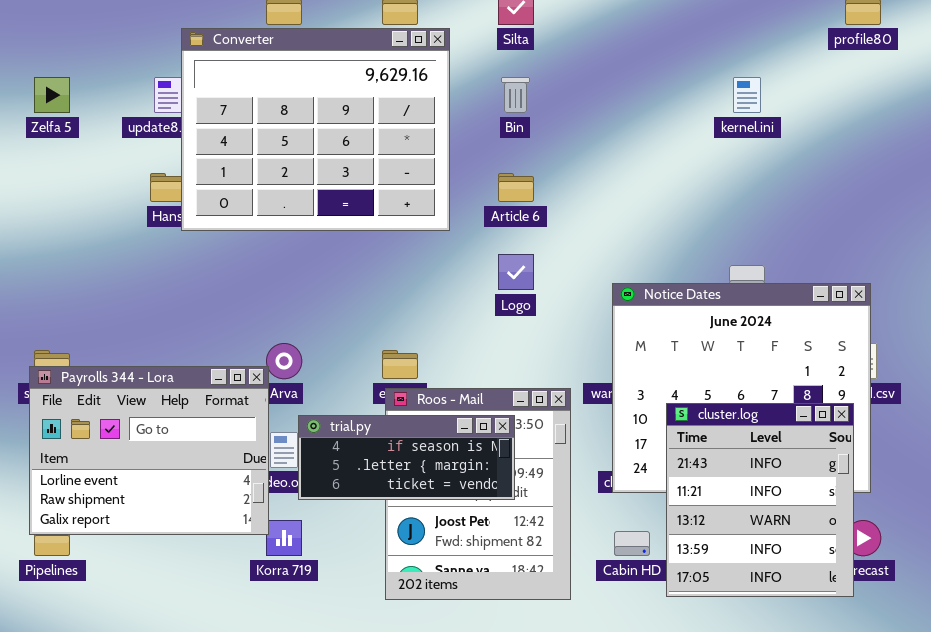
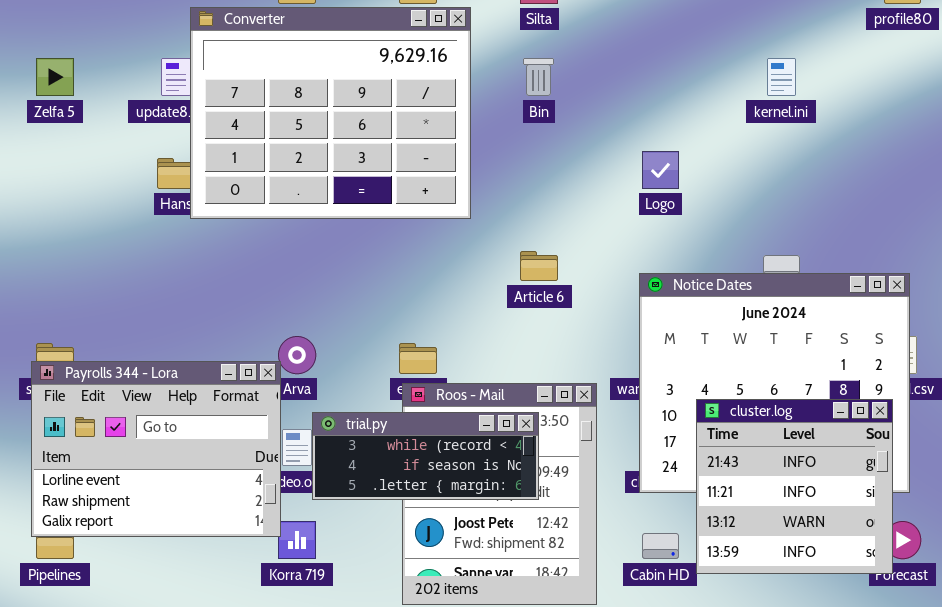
Article 6: [498,173,534,202] -> [520,251,558,281], moved
Logo: [498,254,534,290] -> [642,151,679,189], moved
cluster.log: [666,403,854,597] -> [696,399,893,574], resized
trial.py: [298,415,515,500] -> [312,412,539,500], scrolled up 1 row

